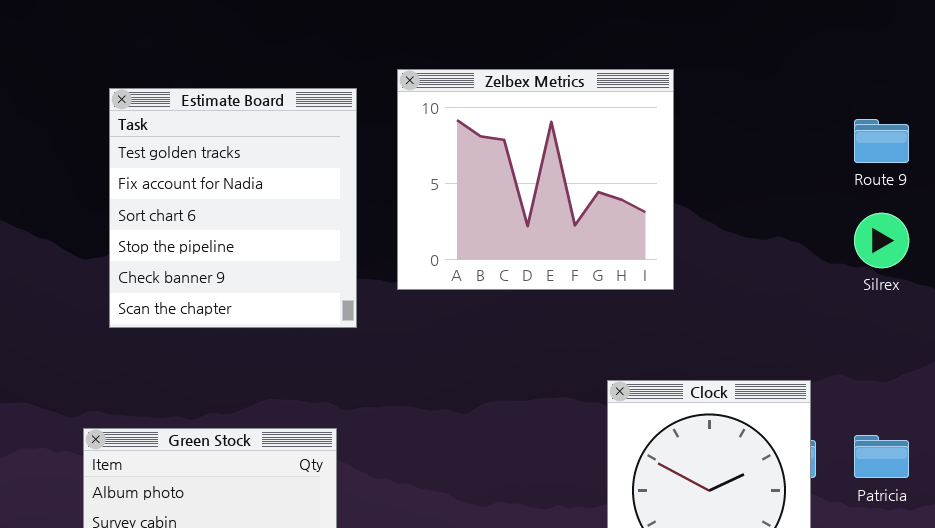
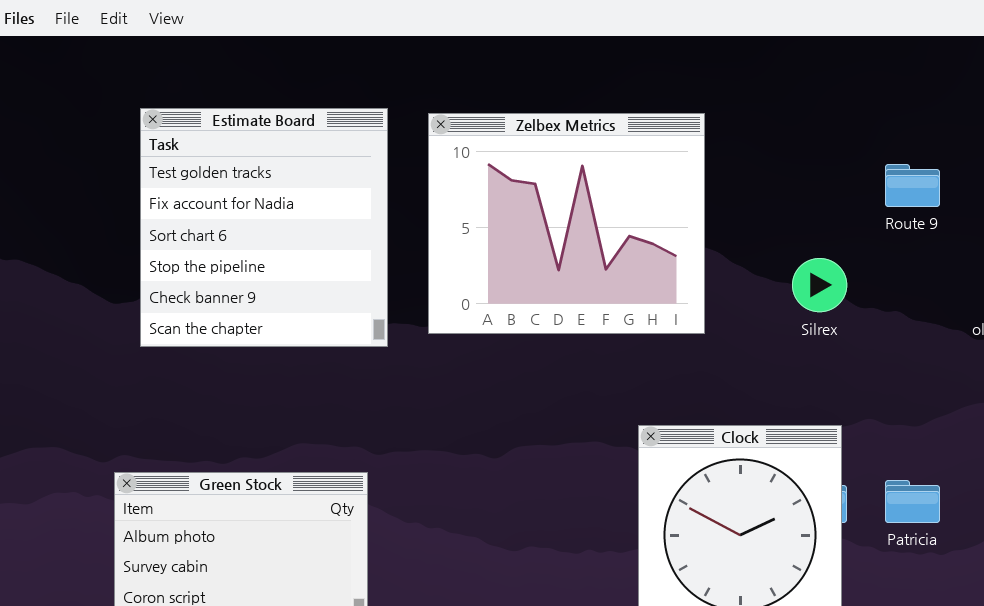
Estimate Board: [109,88,357,328] -> [140,108,388,347], moved
Silrex: [854,213,909,268] -> [792,258,847,312], moved

